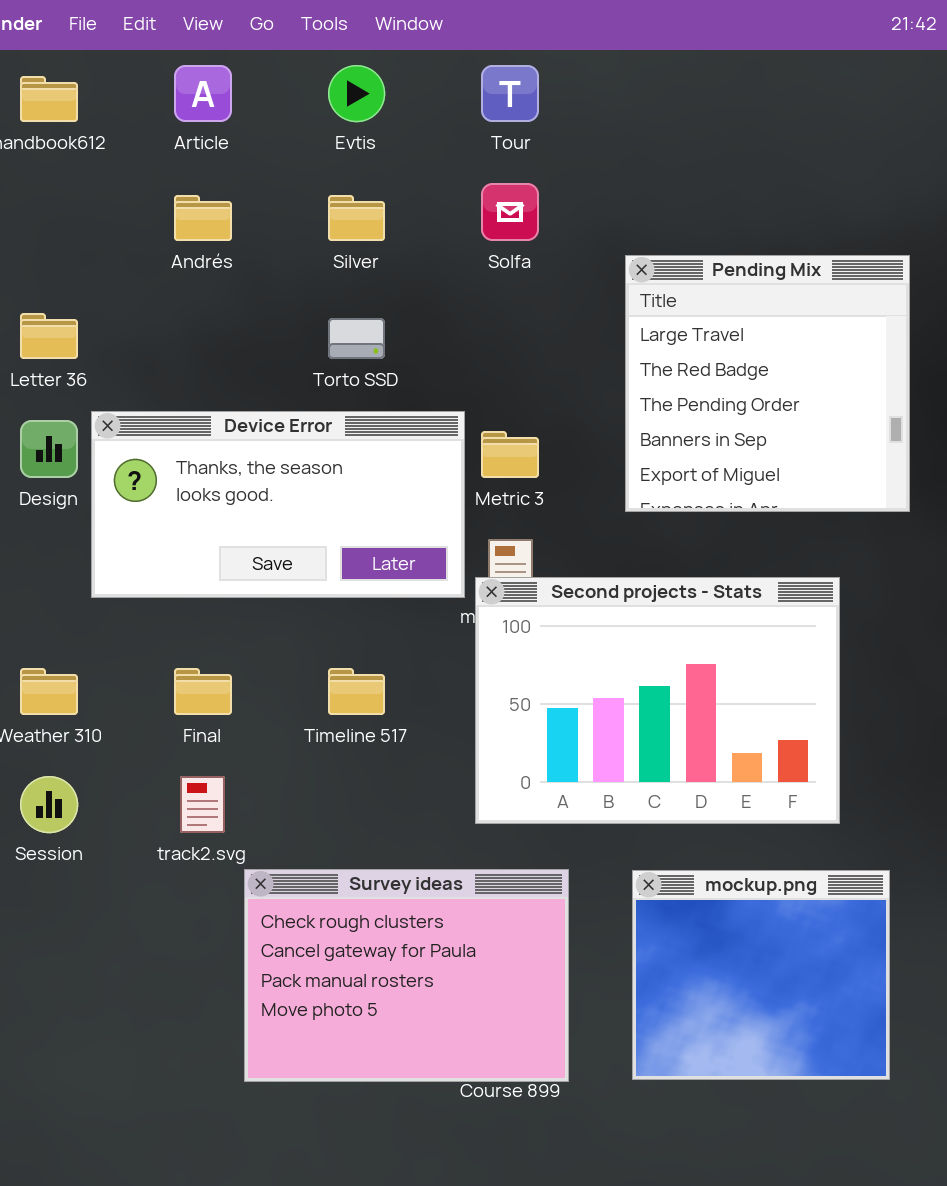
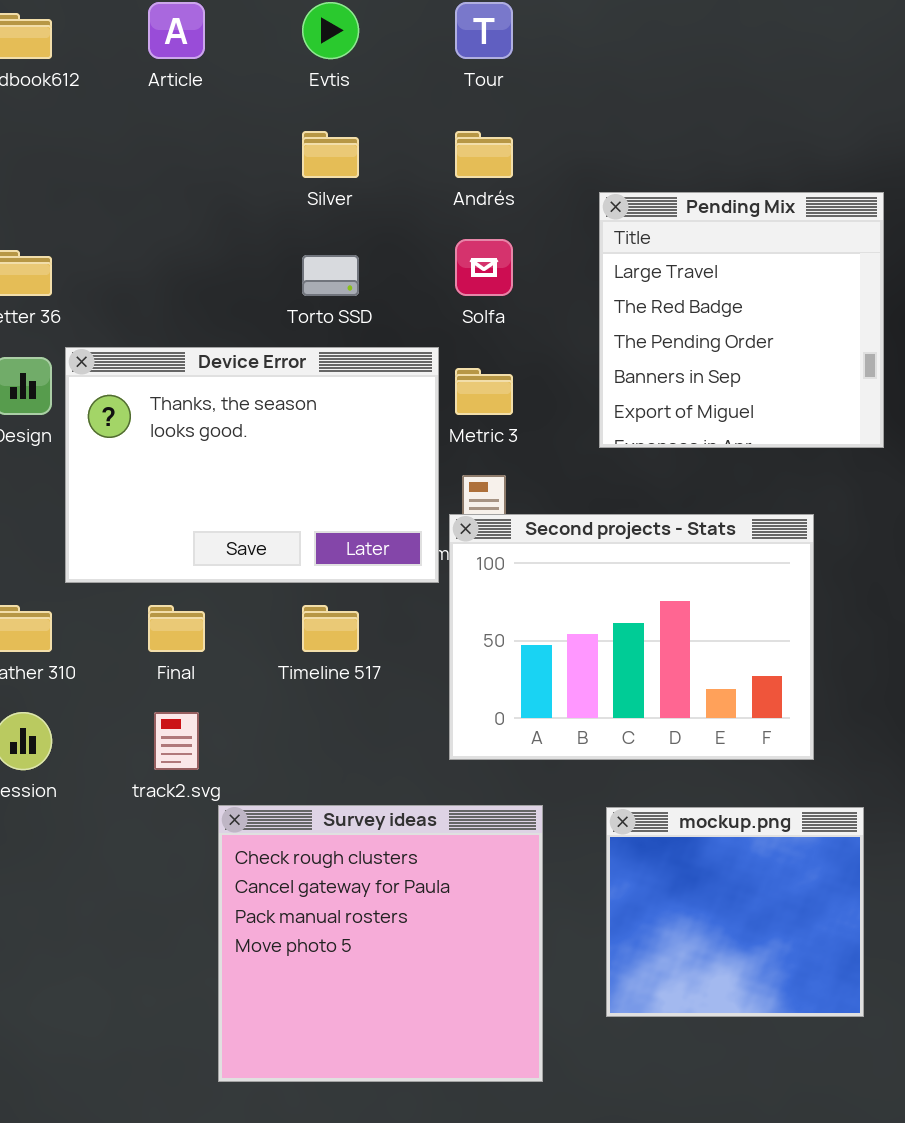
Solfa: [481,183,539,241] -> [455,239,513,296], moved
Andrés: [174,195,232,241] -> [455,131,513,178], moved
Device Error: [91,411,465,598] -> [65,347,439,583], resized
Survey ideas: [244,869,569,1082] -> [218,805,543,1082], resized

